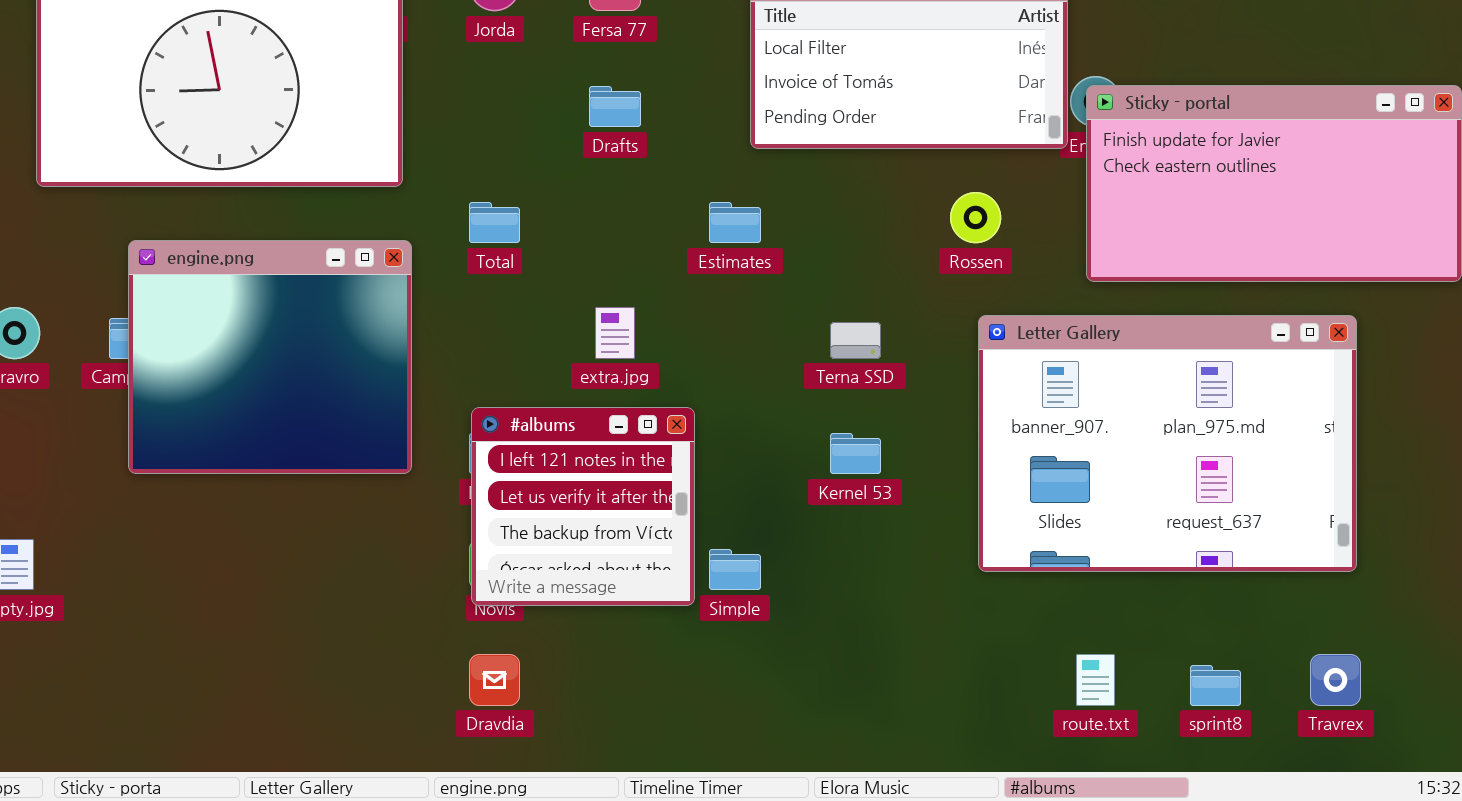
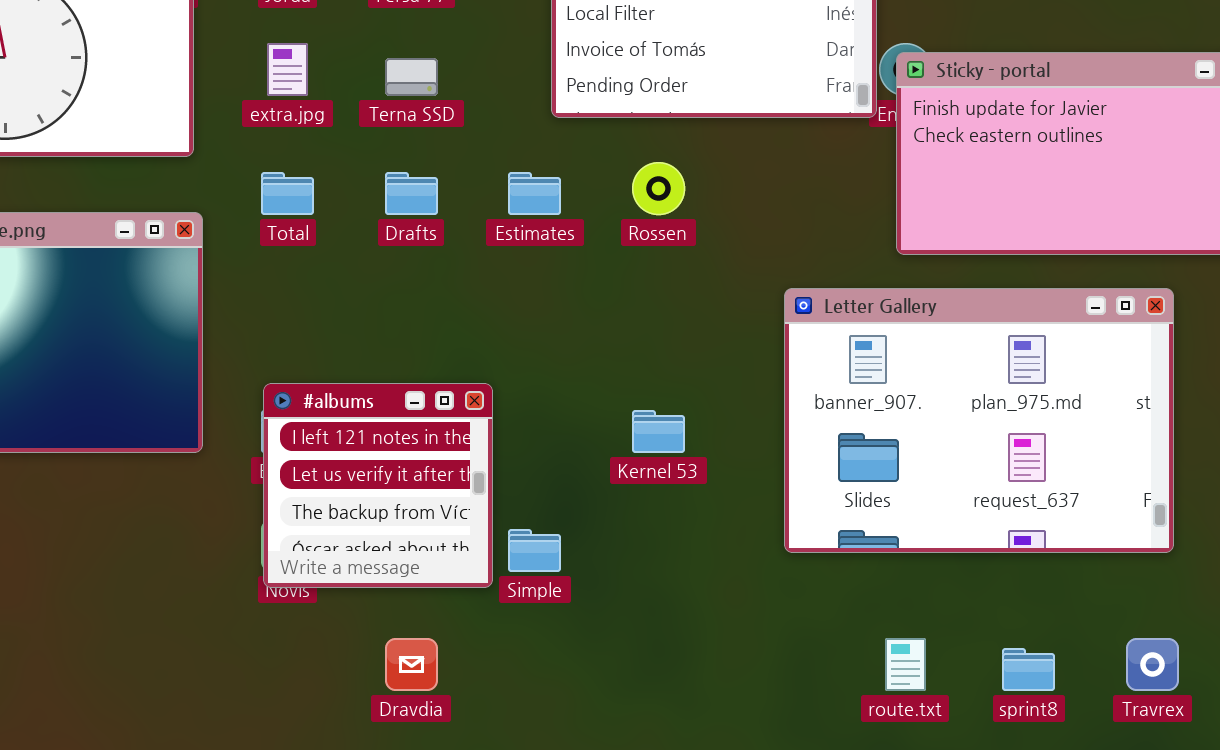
Drafts: [589,86,641,127] -> [385,172,438,215], moved
Rossen: [950,192,1001,243] -> [632,162,685,215], moved
extra.jpg: [595,307,635,359] -> [267,43,308,96], moved
Terna SSD: [830,322,881,359] -> [385,58,438,96], moved
Dravdia: [469,654,520,706] -> [385,638,438,691], moved

